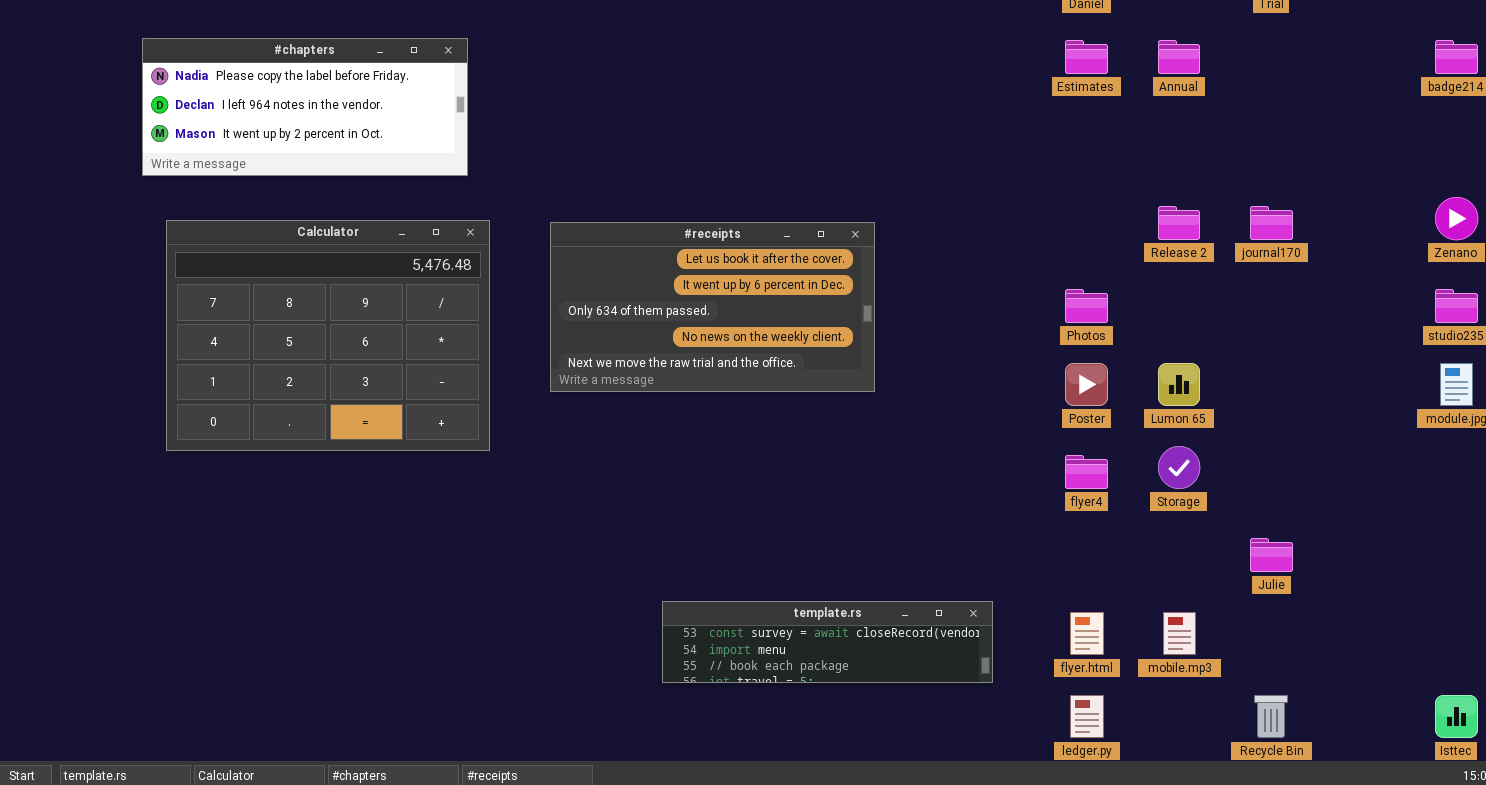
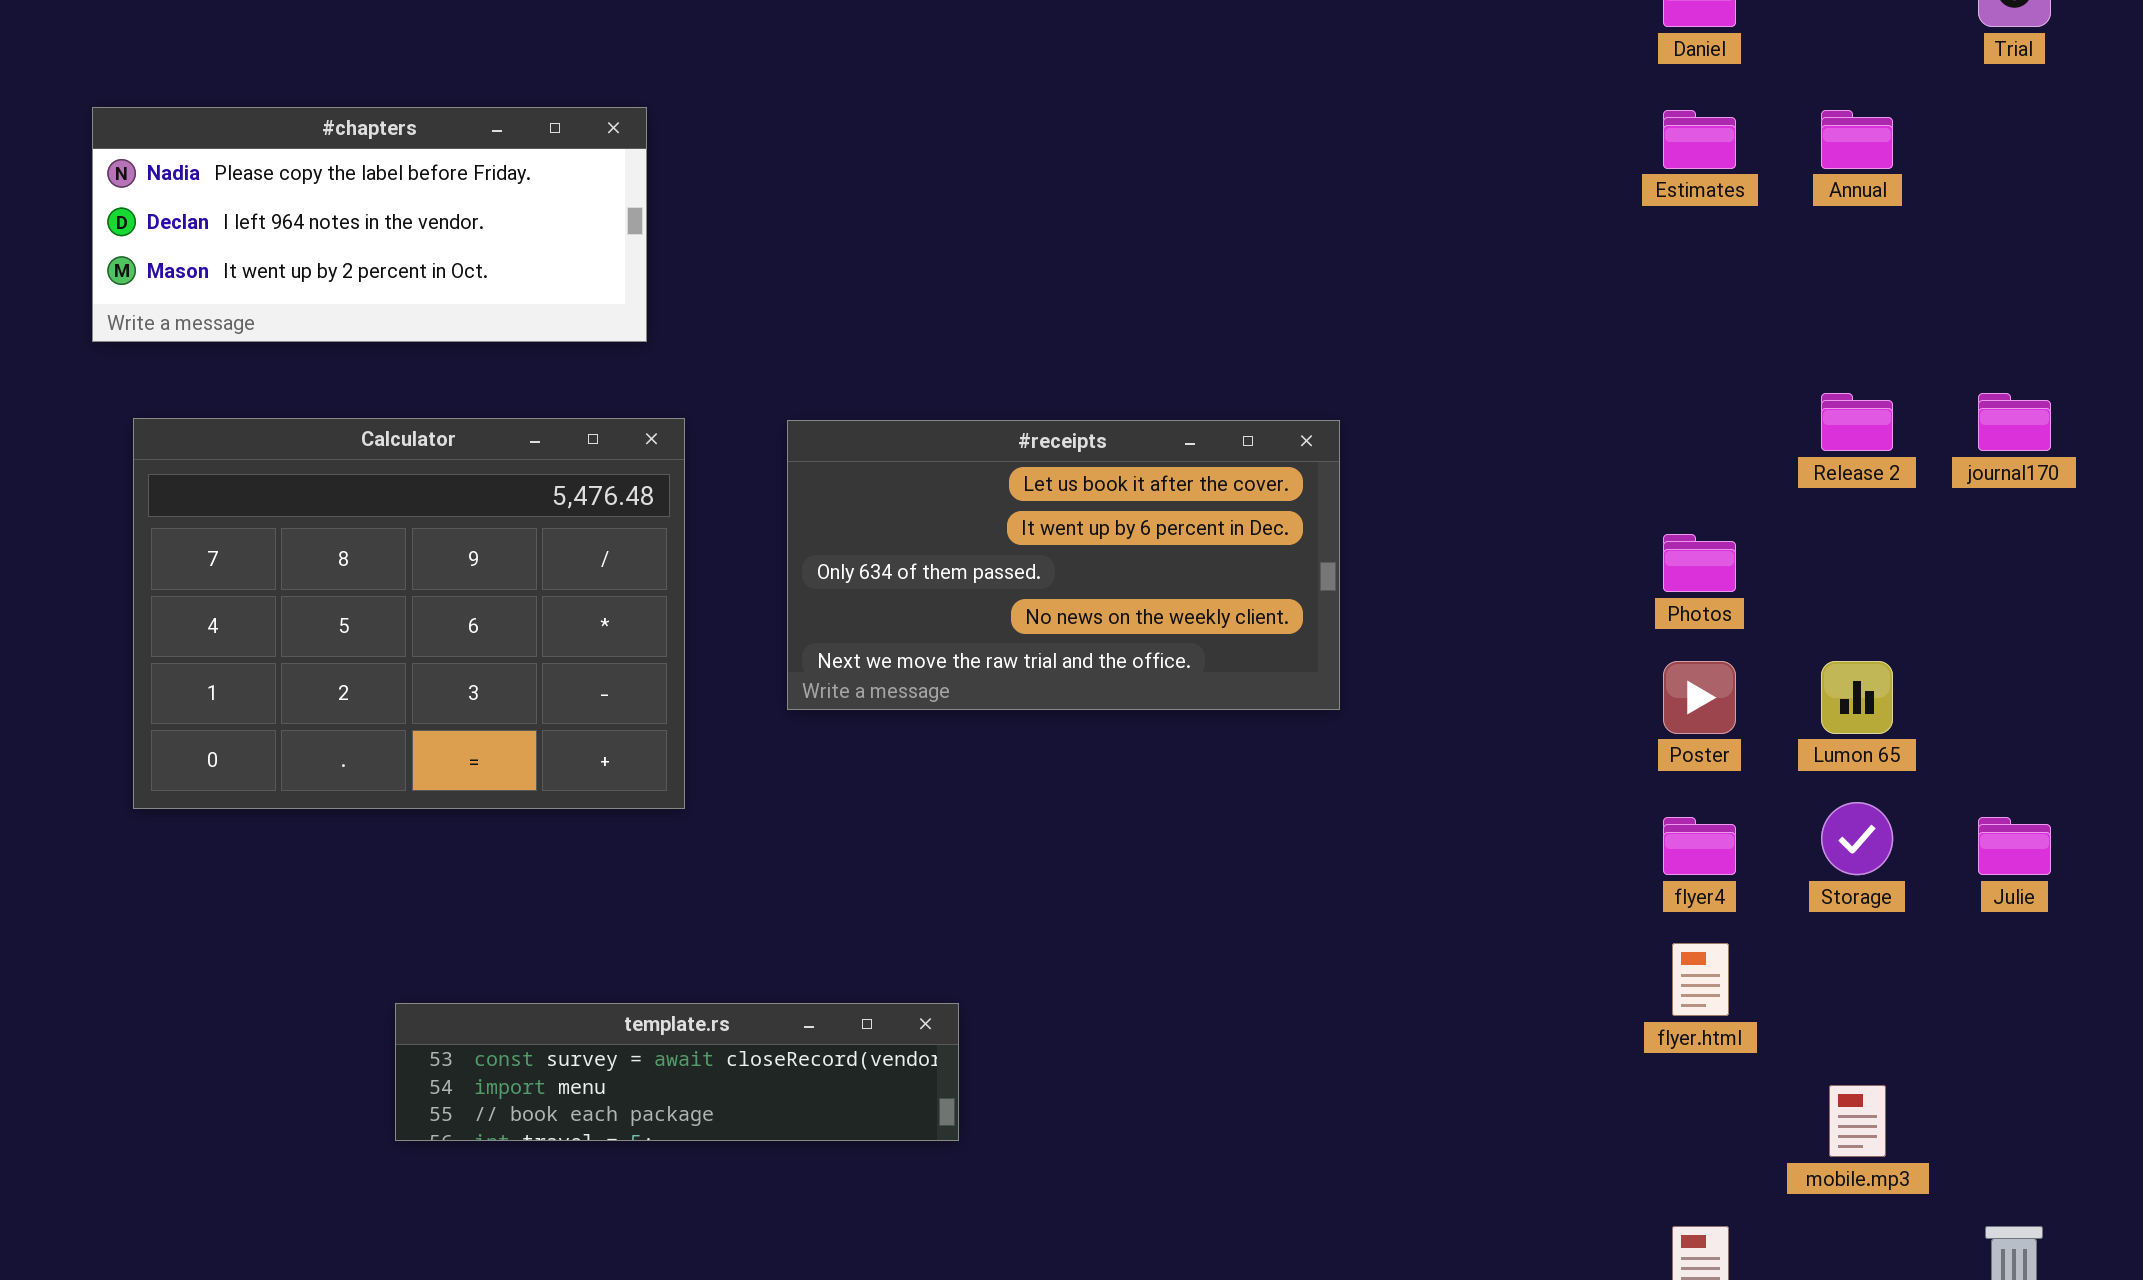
Julie: [1250,538,1293,572] -> [1978,817,2051,875], moved
template.rs: [662,601,993,683] -> [395,1003,959,1141], moved
flyer.html: [1070,612,1104,655] -> [1672,943,1729,1016], moved

